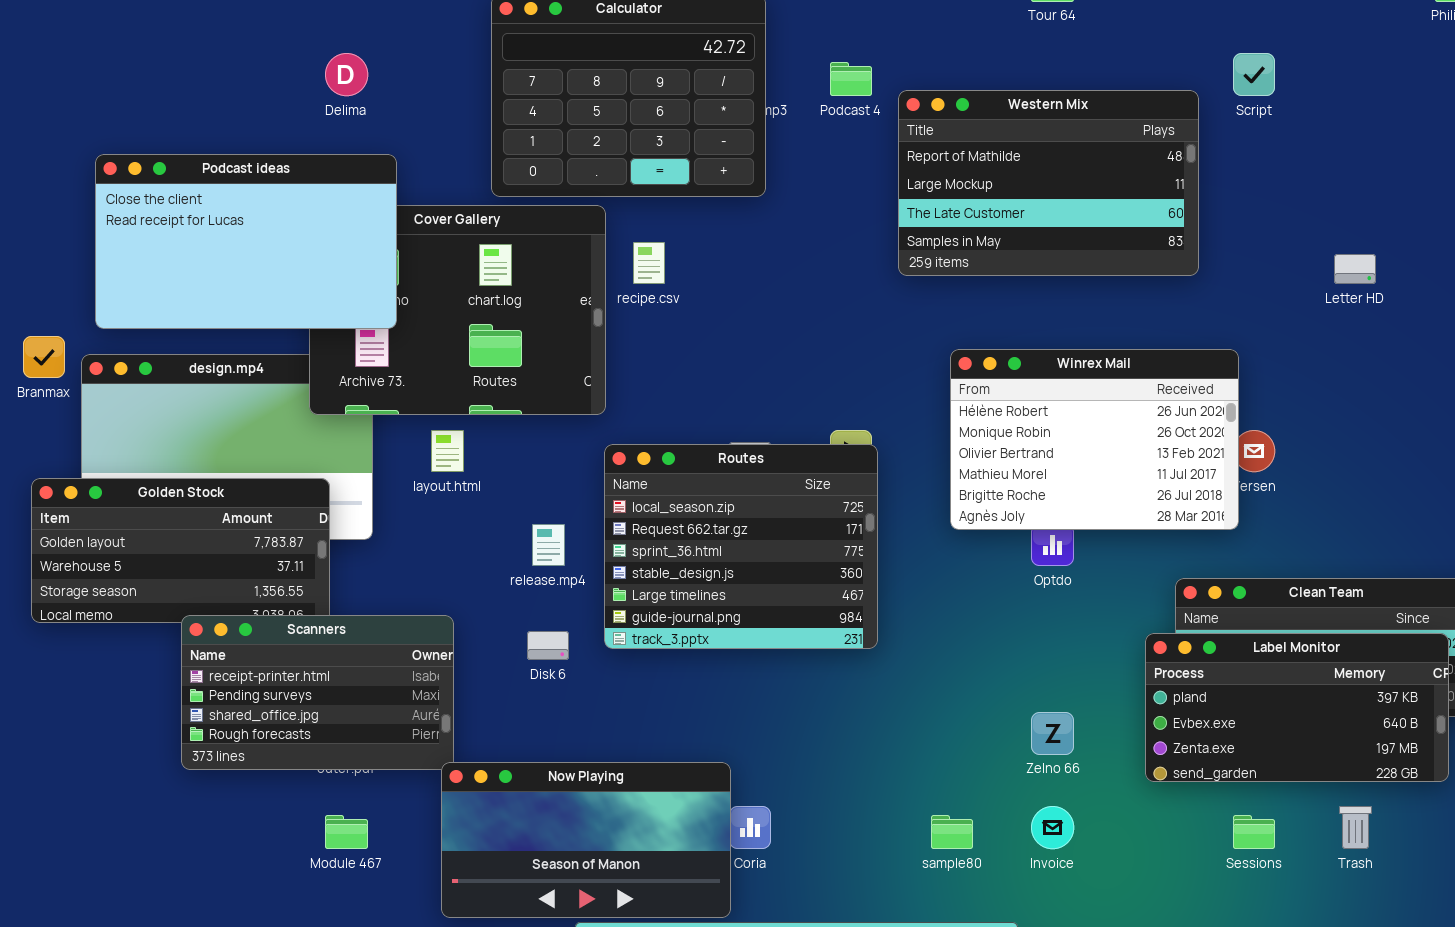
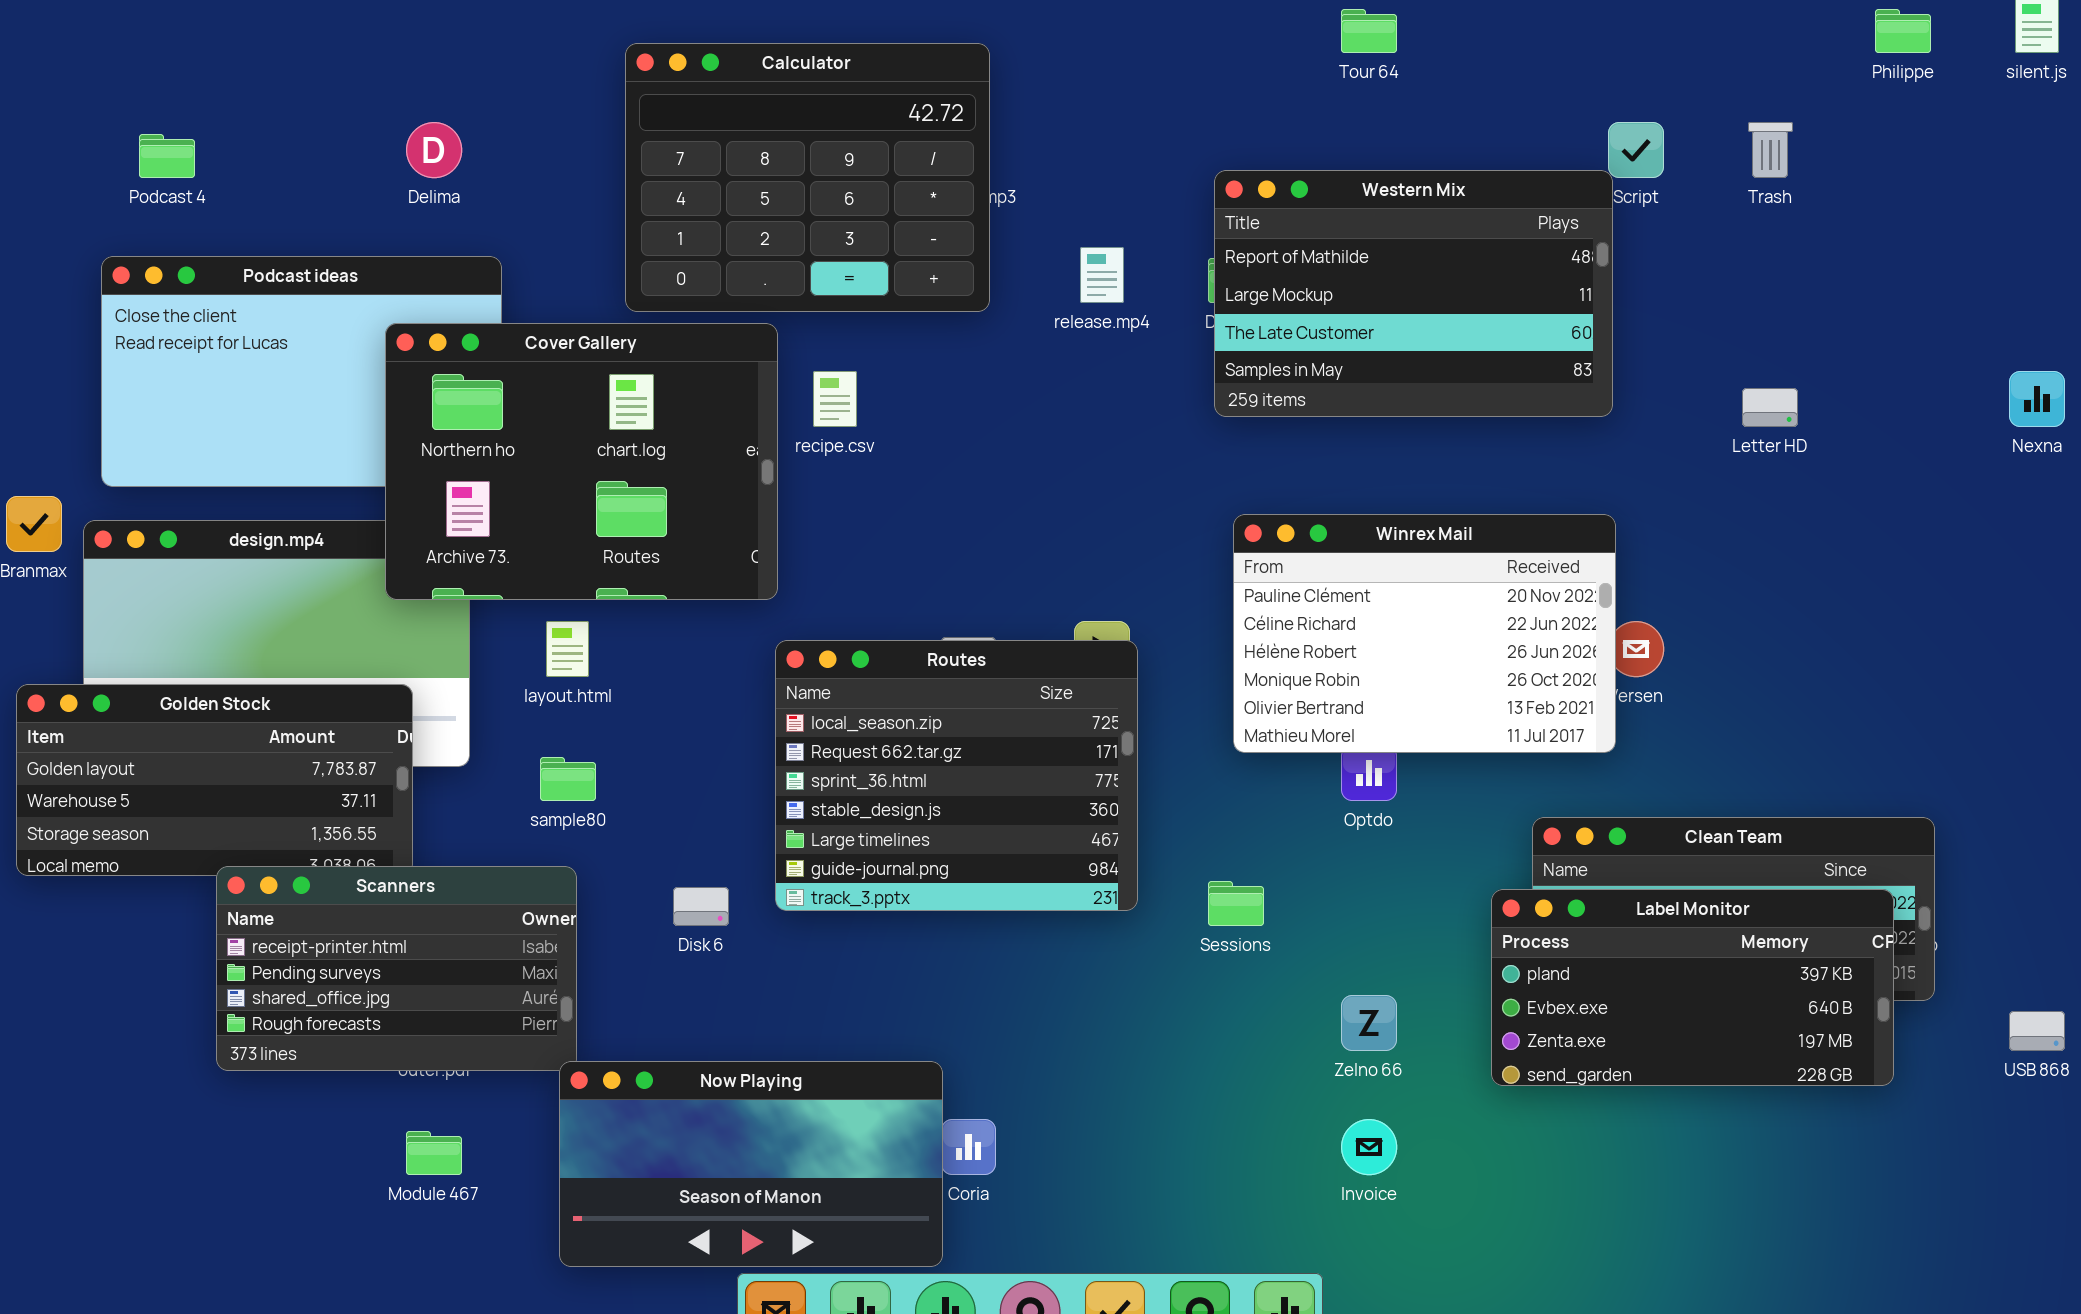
Podcast 4: [830,62,872,96] -> [139,134,195,178], moved
Western Mix: [898,90,1199,276] -> [1214,170,1613,417], moved
Cover Gallery: [309,205,606,415] -> [385,323,778,600], raised
Winrex Mail: [950,349,1239,530] -> [1233,514,1616,753], scrolled up 2 rows
release.mp4: [532,524,565,566] -> [1080,247,1124,303], moved
Trash: [1339,806,1372,849] -> [1748,122,1793,178], moved
sample80: [931,815,973,849] -> [540,757,596,801], moved
Sessions: [1233,815,1275,849] -> [1208,881,1264,926], moved

